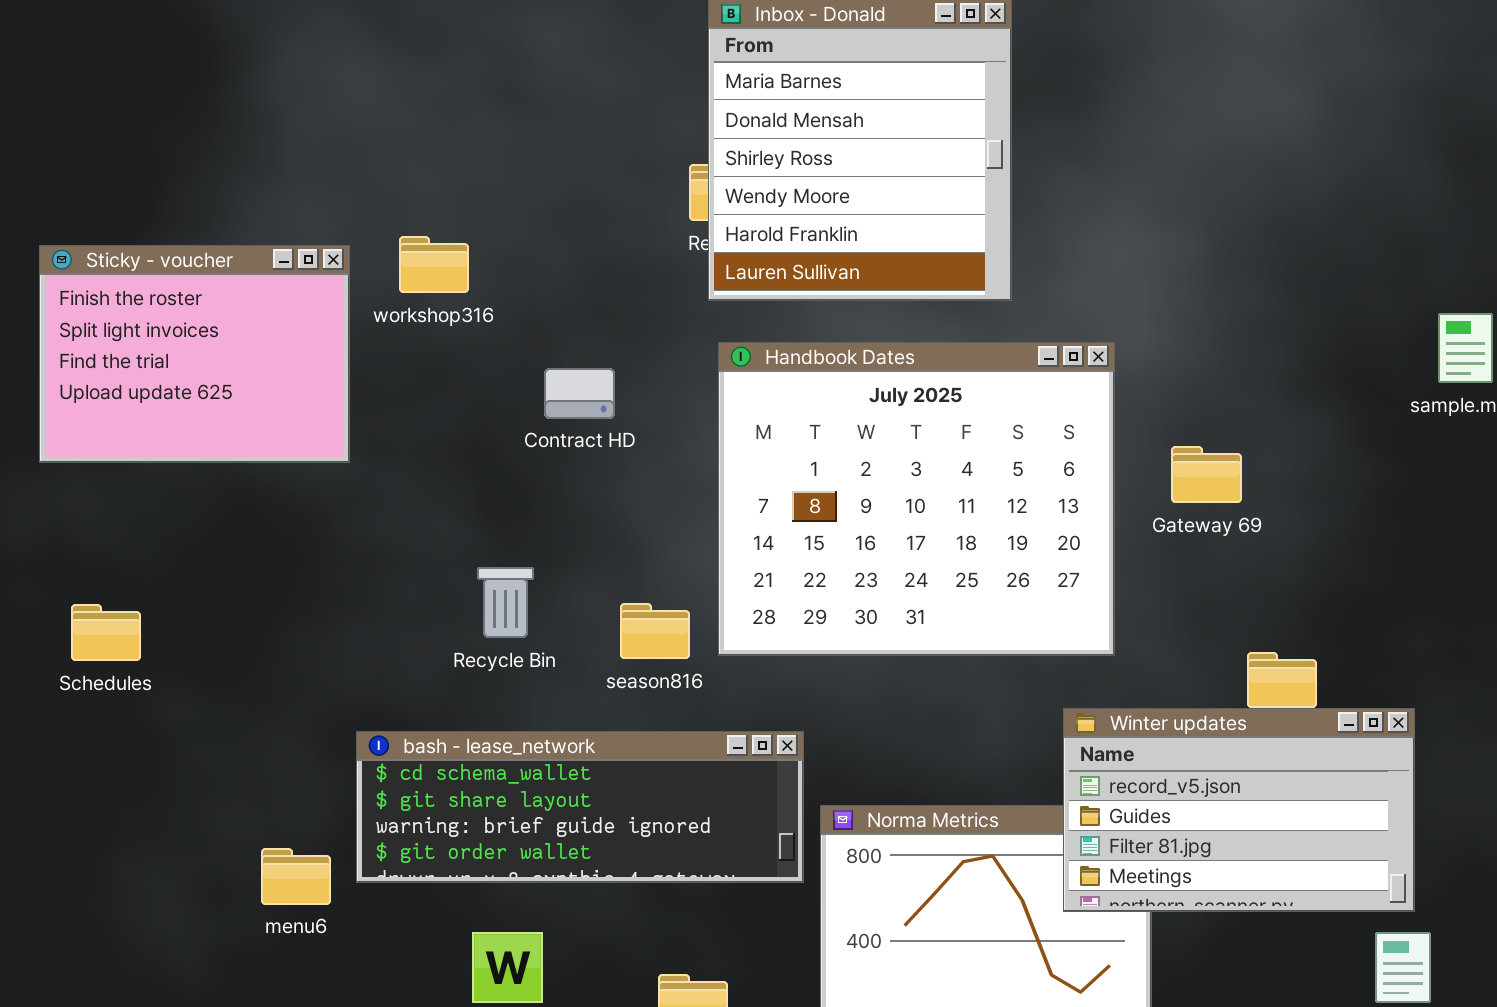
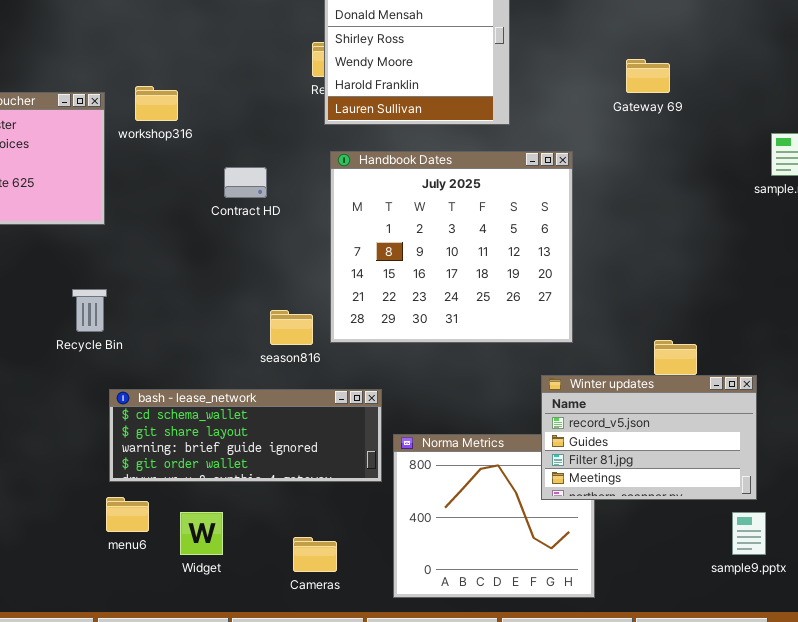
Gateway 69: [1171,446,1242,503] -> [626,59,670,93], moved
Recycle Bin: [477,567,534,638] -> [72,289,107,332], moved
menu6: [261,848,331,905] -> [106,497,149,532], moved

